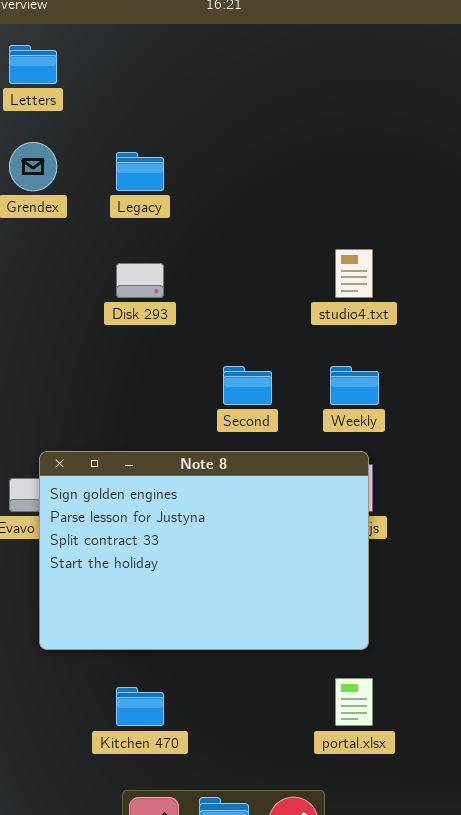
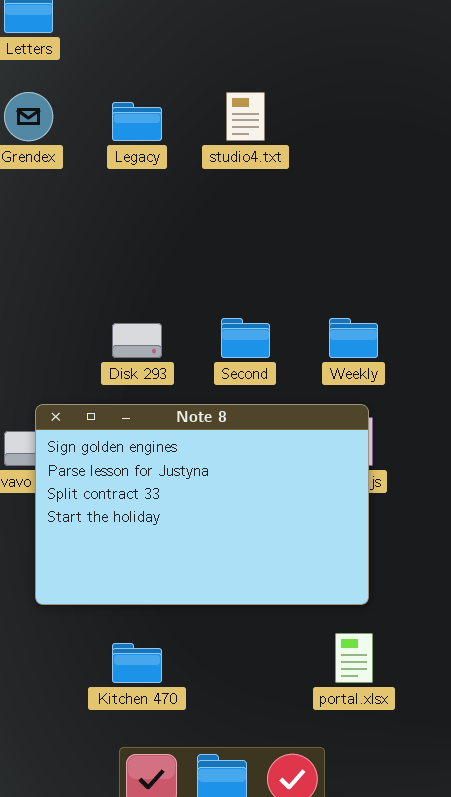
studio4.txt: [335,249,373,298] -> [226,92,265,141], moved
Disk 293: [116,263,164,298] -> [112,323,162,358], moved

